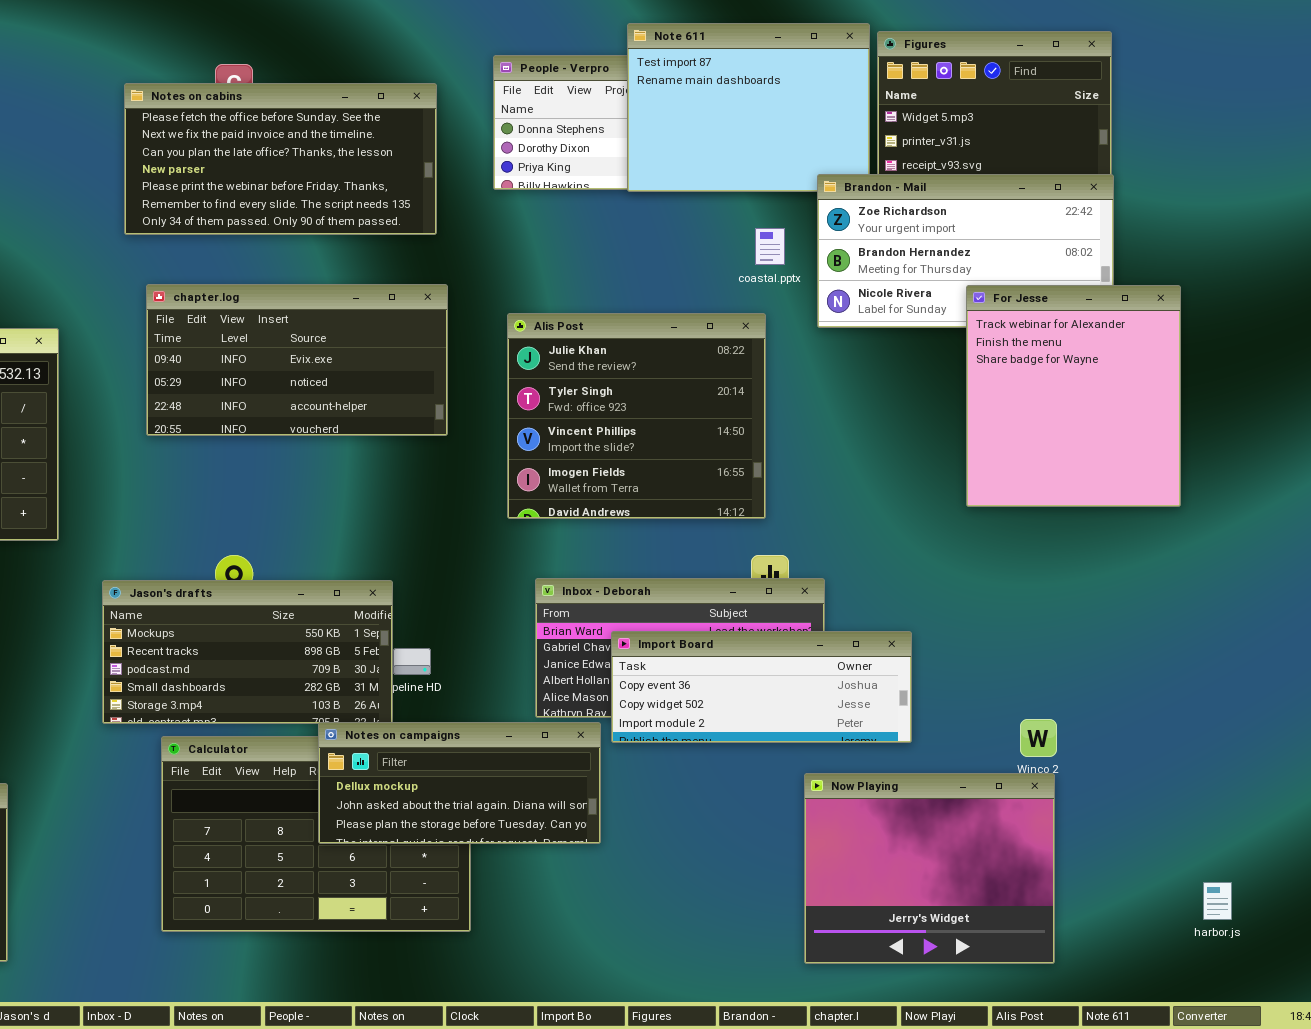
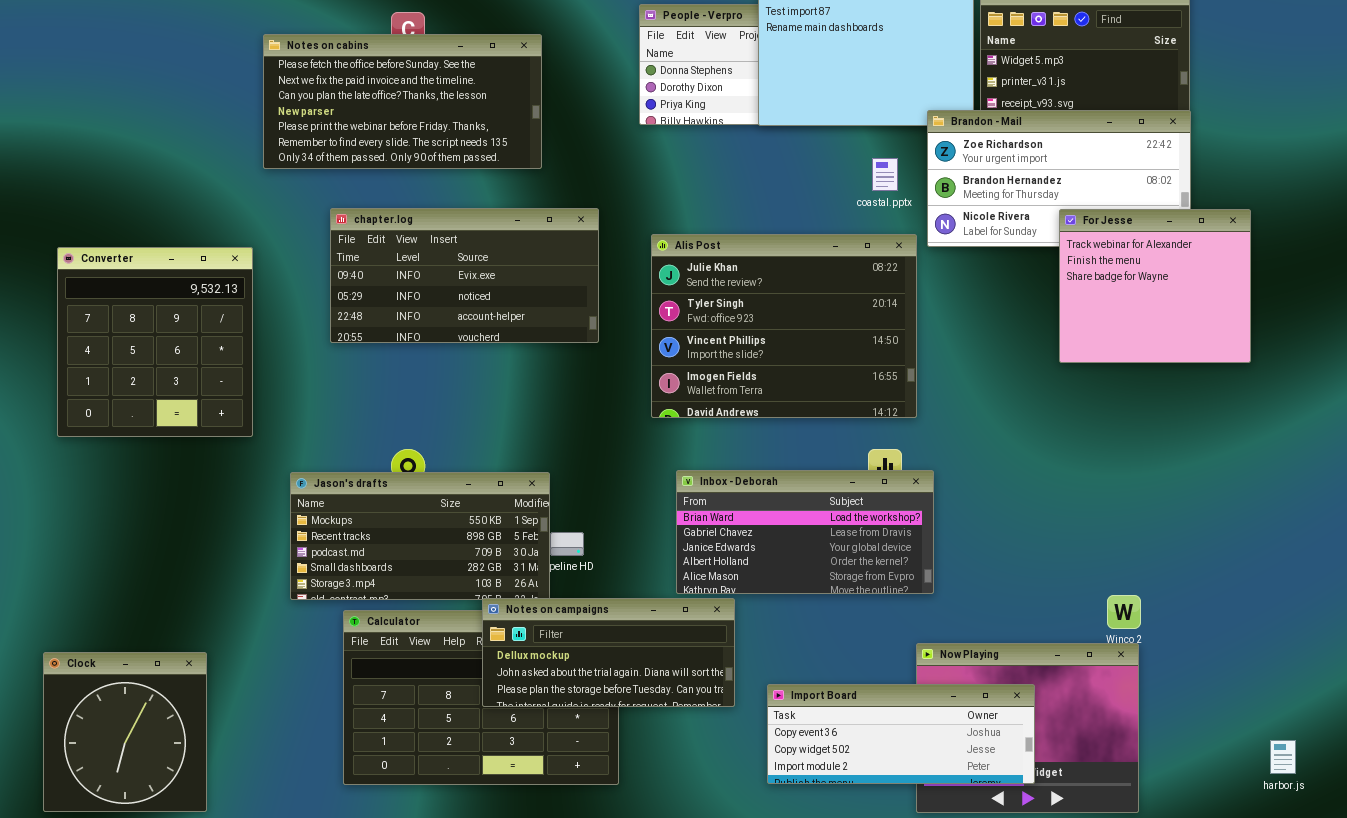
Notes on cabins: [124,83,437,235] -> [263,34,542,169], moved
For Jesse: [966,285,1181,507] -> [1059,209,1251,363], resized
Alis Post: [507,313,766,519] -> [651,234,917,418], resized
Import Board: [611,631,912,743] -> [767,684,1035,784], moved

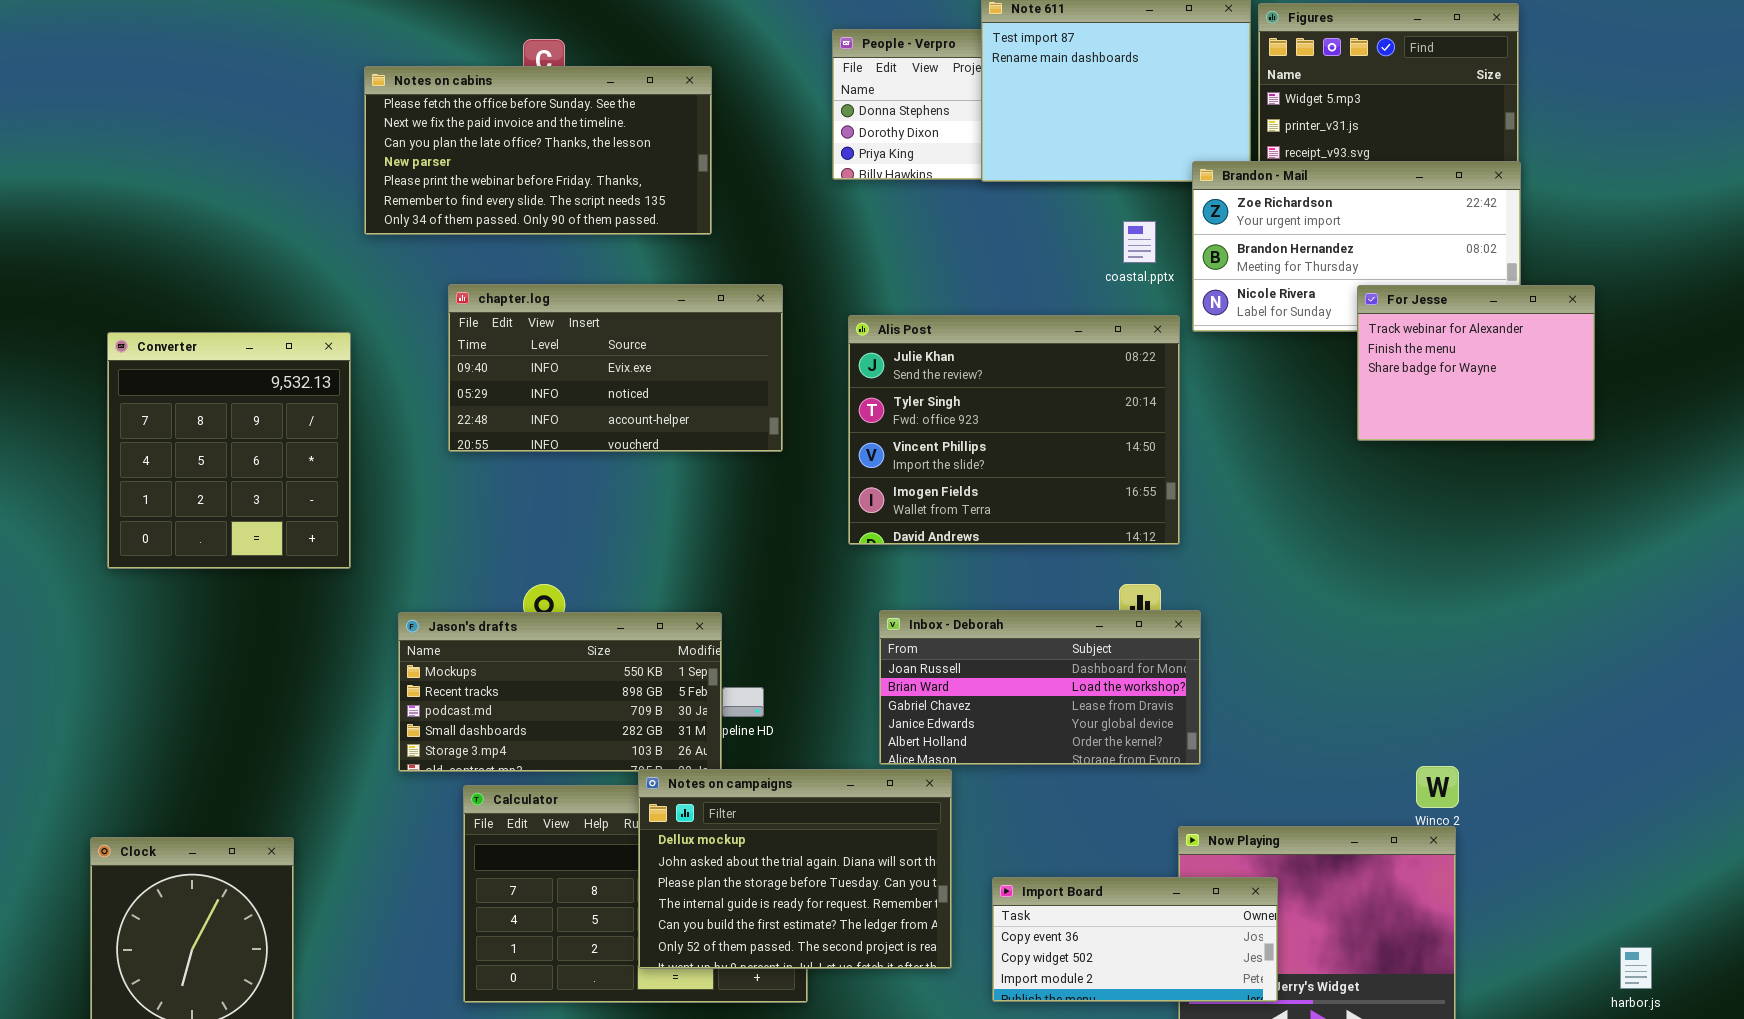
For Jesse: [1059,209,1251,363] -> [1357,285,1595,441], resized
Inbox - Deborah: [676,470,934,594] -> [879,610,1201,765], scrolled up 1 row
Notes on campaigns: [482,598,735,707] -> [638,769,952,969], resized
Import Board: [767,684,1035,784] -> [992,877,1278,1002], resized

